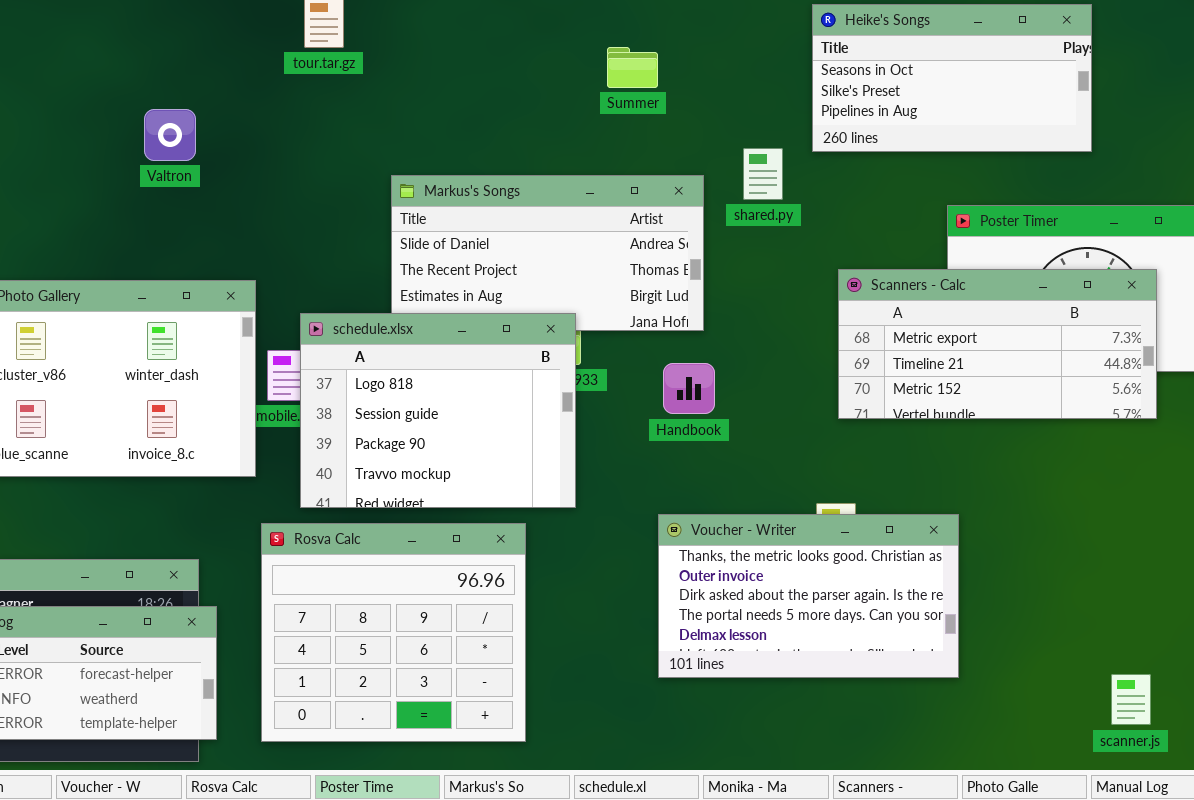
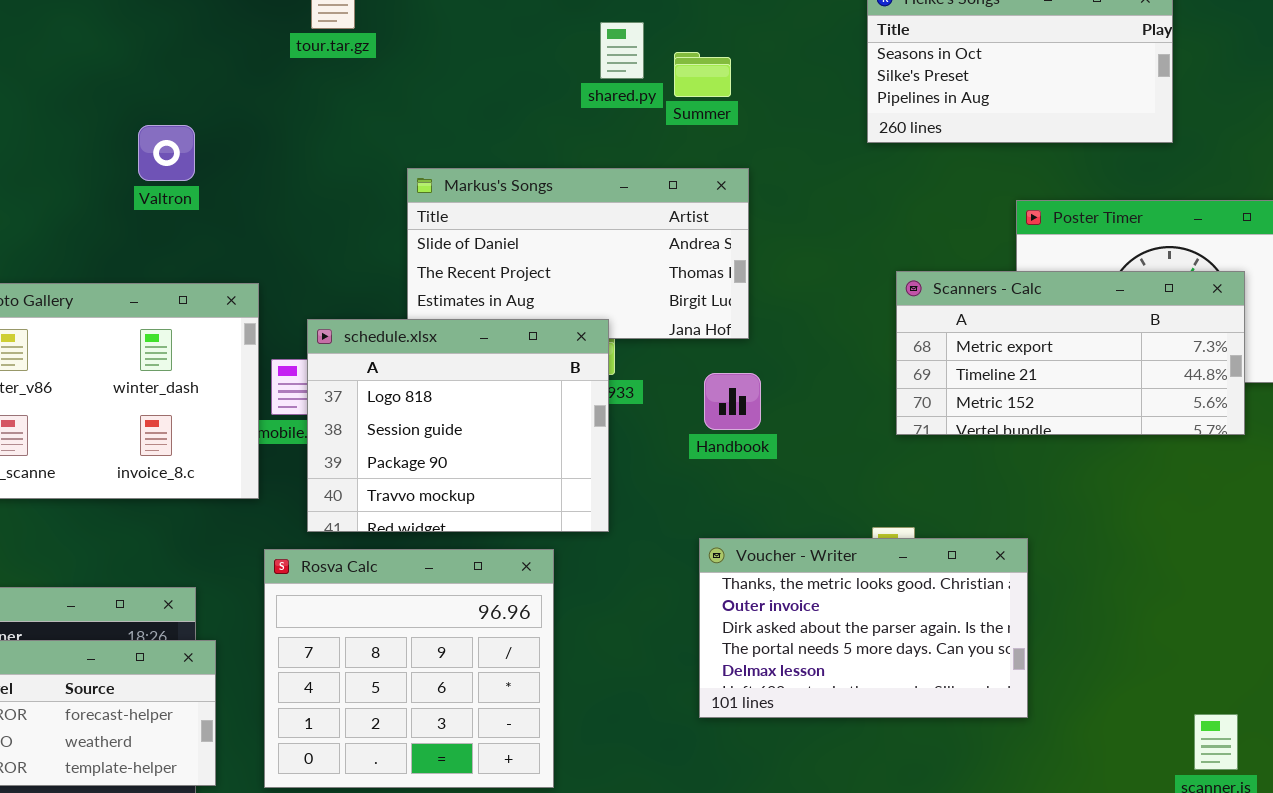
Summer: [607,47,658,88] -> [674,52,731,97], moved
Valtron: [144,109,196,161] -> [138,125,195,181], moved
shared.py: [743,148,783,200] -> [600,22,644,79], moved

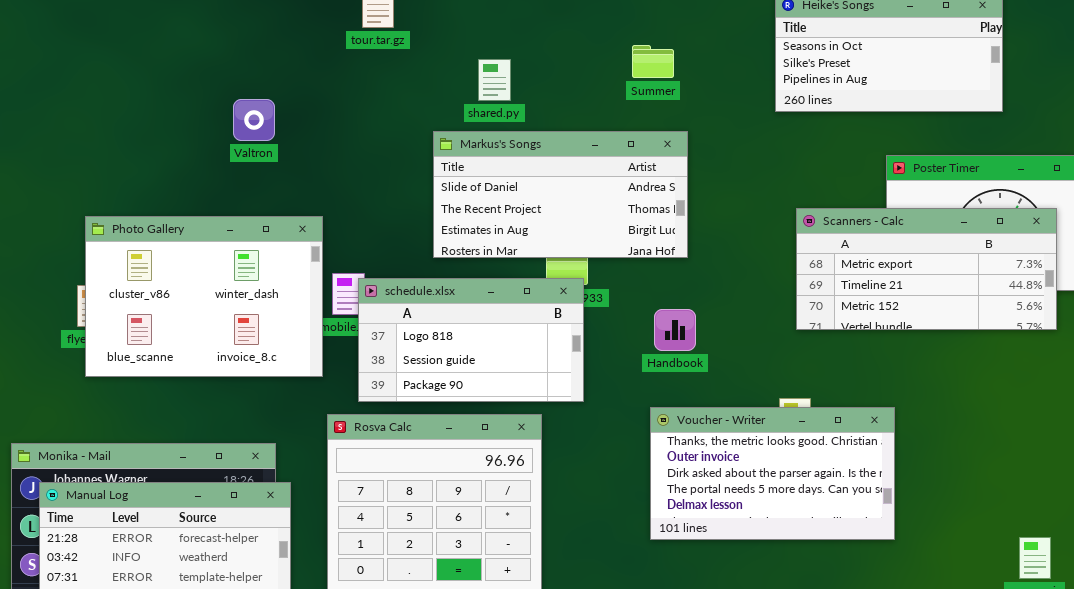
shared.py: [600,22,644,79] -> [478,59,511,101], moved
schedule.xlsx: [307,319,609,532] -> [358,278,584,402], resized
Handbook: [704,373,761,430] -> [654,309,696,351], moved

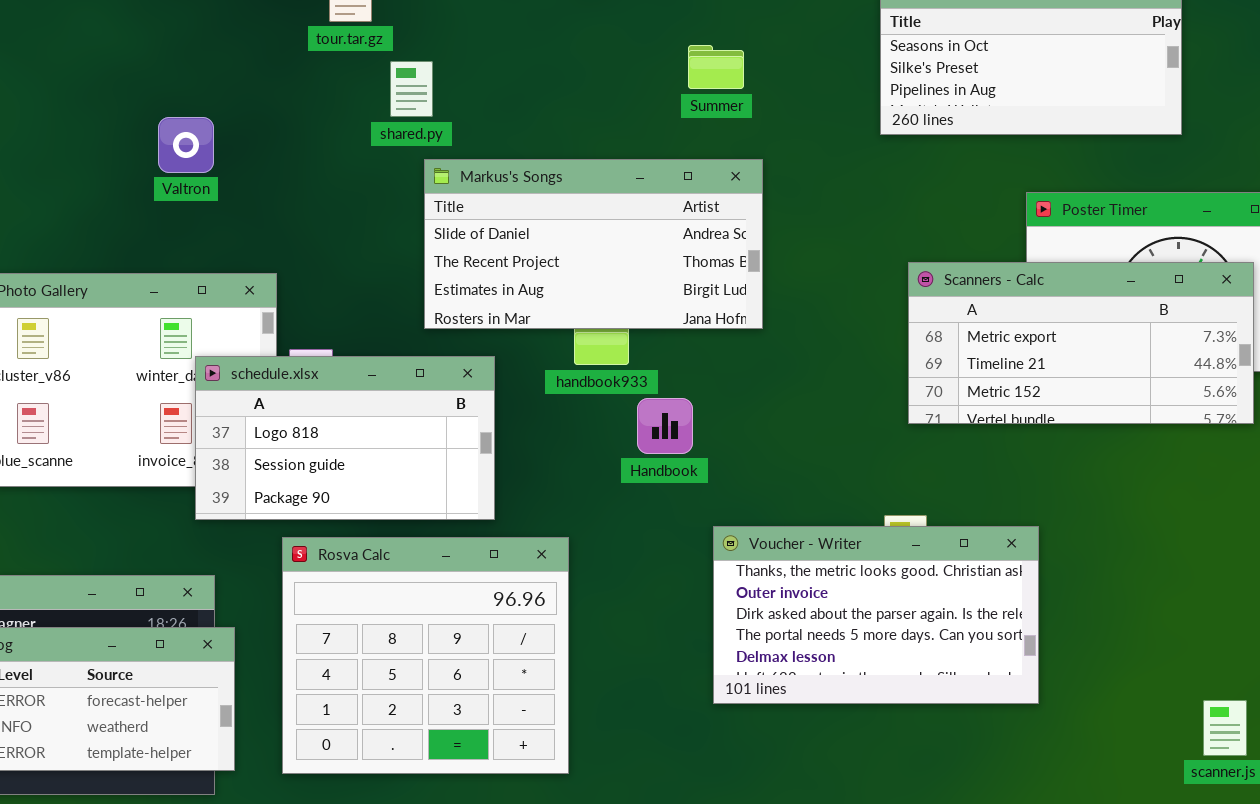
shared.py: [478,59,511,101] -> [390,61,433,117], moved
schedule.xlsx: [358,278,584,402] -> [195,356,495,520], moved
Handbook: [654,309,696,351] -> [637,398,693,454], moved

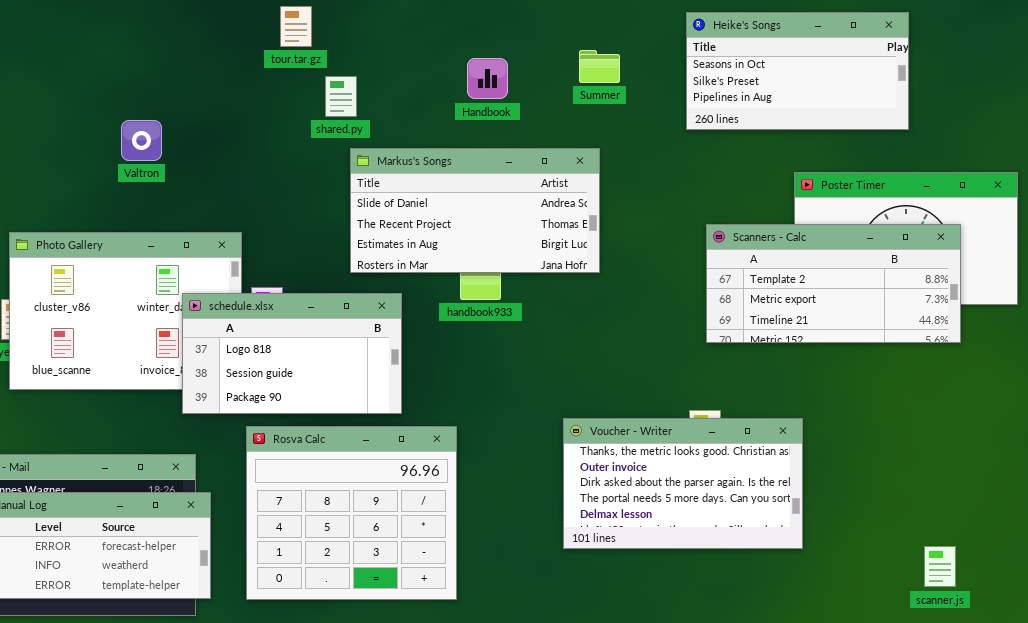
Summer: [688,45,744,89] -> [579,50,620,83], moved
Valtron: [158,117,214,173] -> [121,120,162,161], moved
Scanners - Calc: [908,262,1254,424] -> [706,224,961,343], scrolled up 1 row
Handbook: [637,398,693,454] -> [467,58,508,99], moved

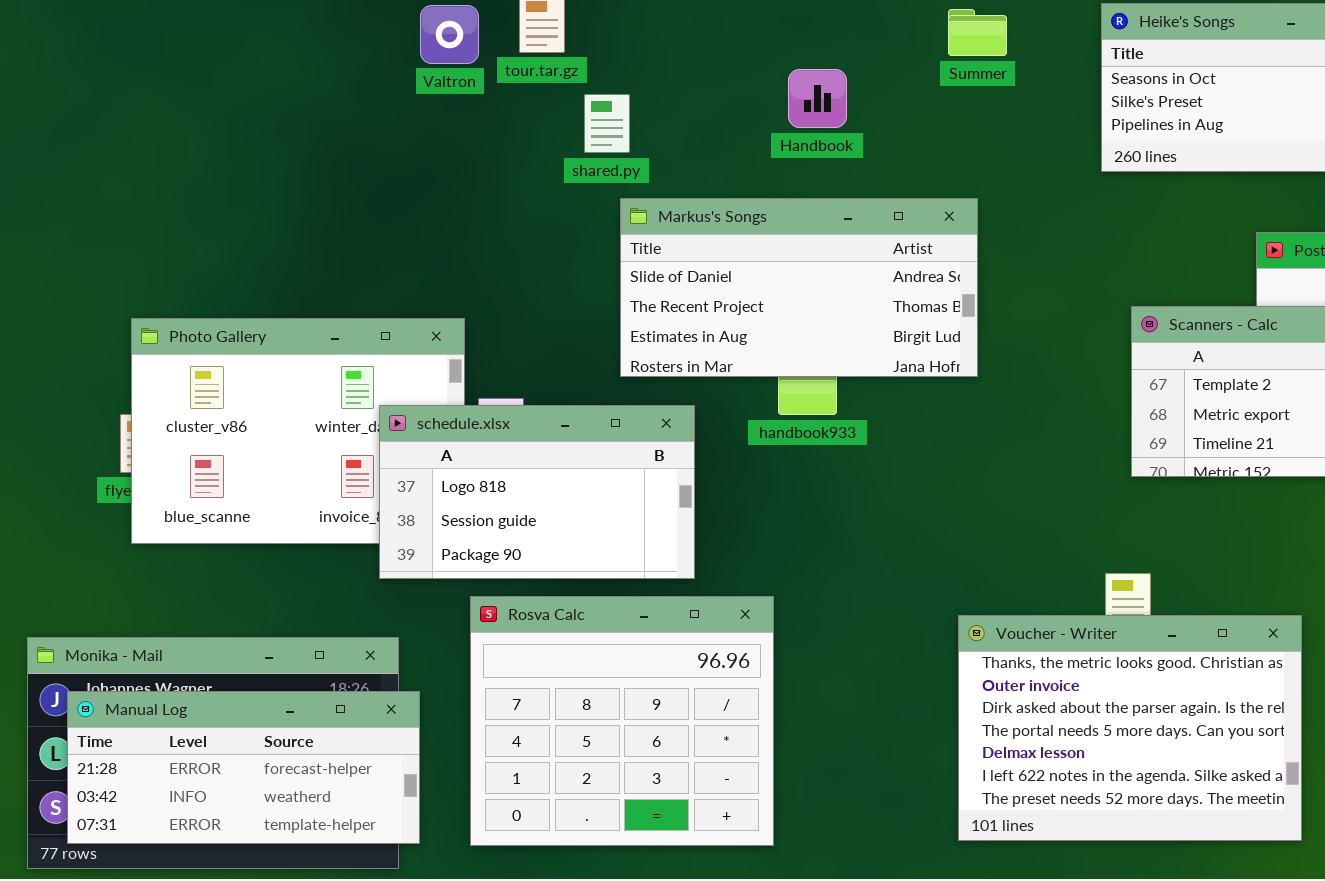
Summer: [579,50,620,83] -> [948,9,1007,56], moved
Valtron: [121,120,162,161] -> [420,5,479,64], moved
Voucher - Writer: [563,418,803,549] -> [958,615,1302,841], moved, resized

